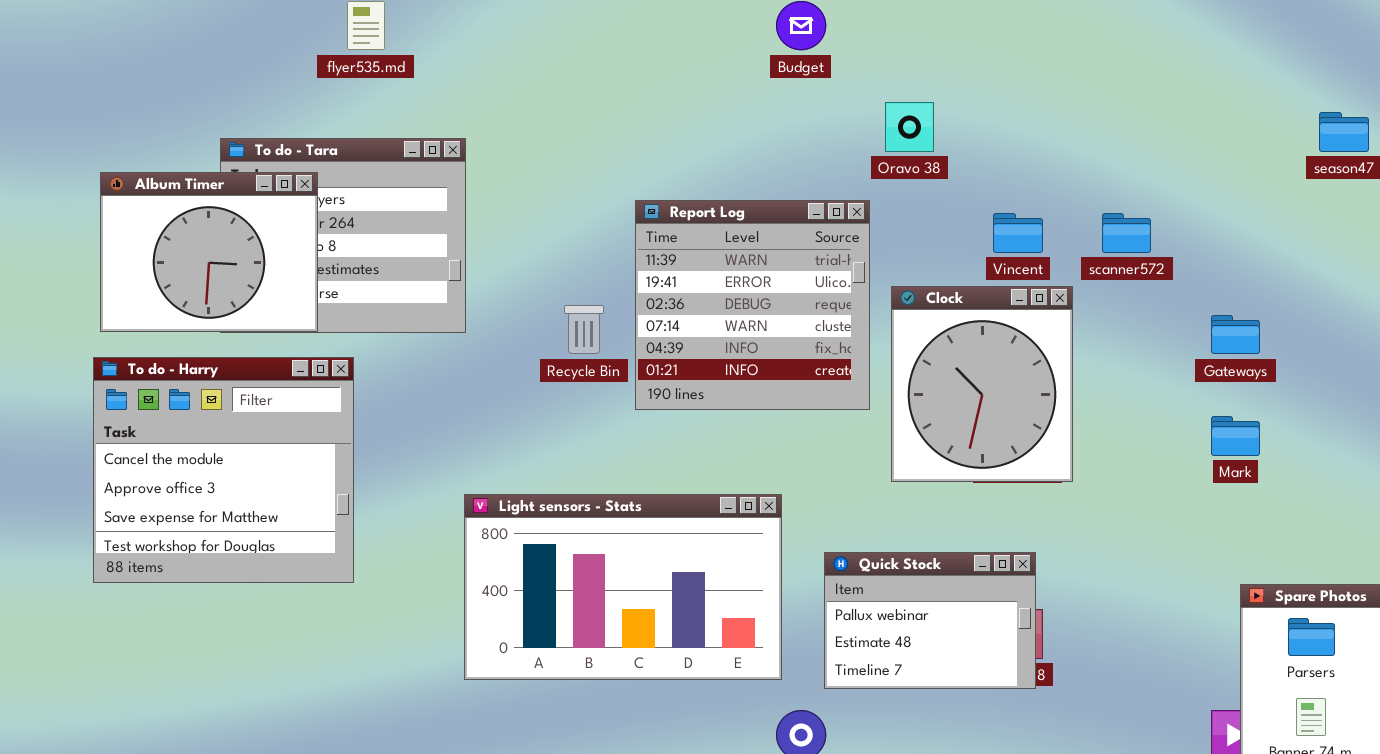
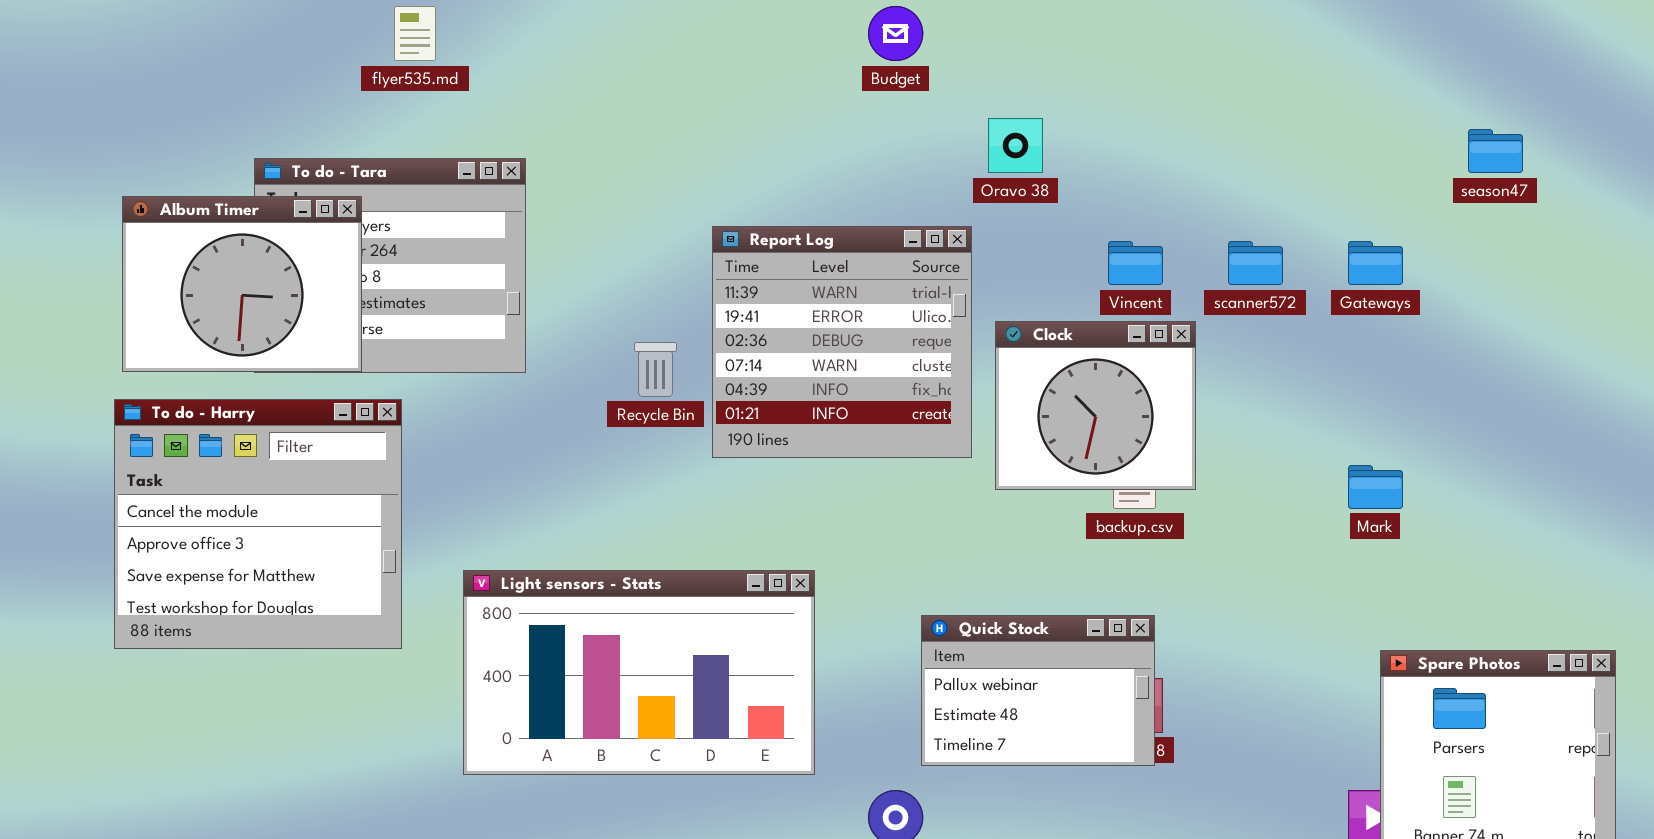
Clock: [891,286,1073,482] -> [995,321,1196,490], resized
Gateways: [1211,315,1260,354] -> [1348,241,1403,285], moved
Light sensors - Stats: [464,494,782,680] -> [463,570,815,775], moved

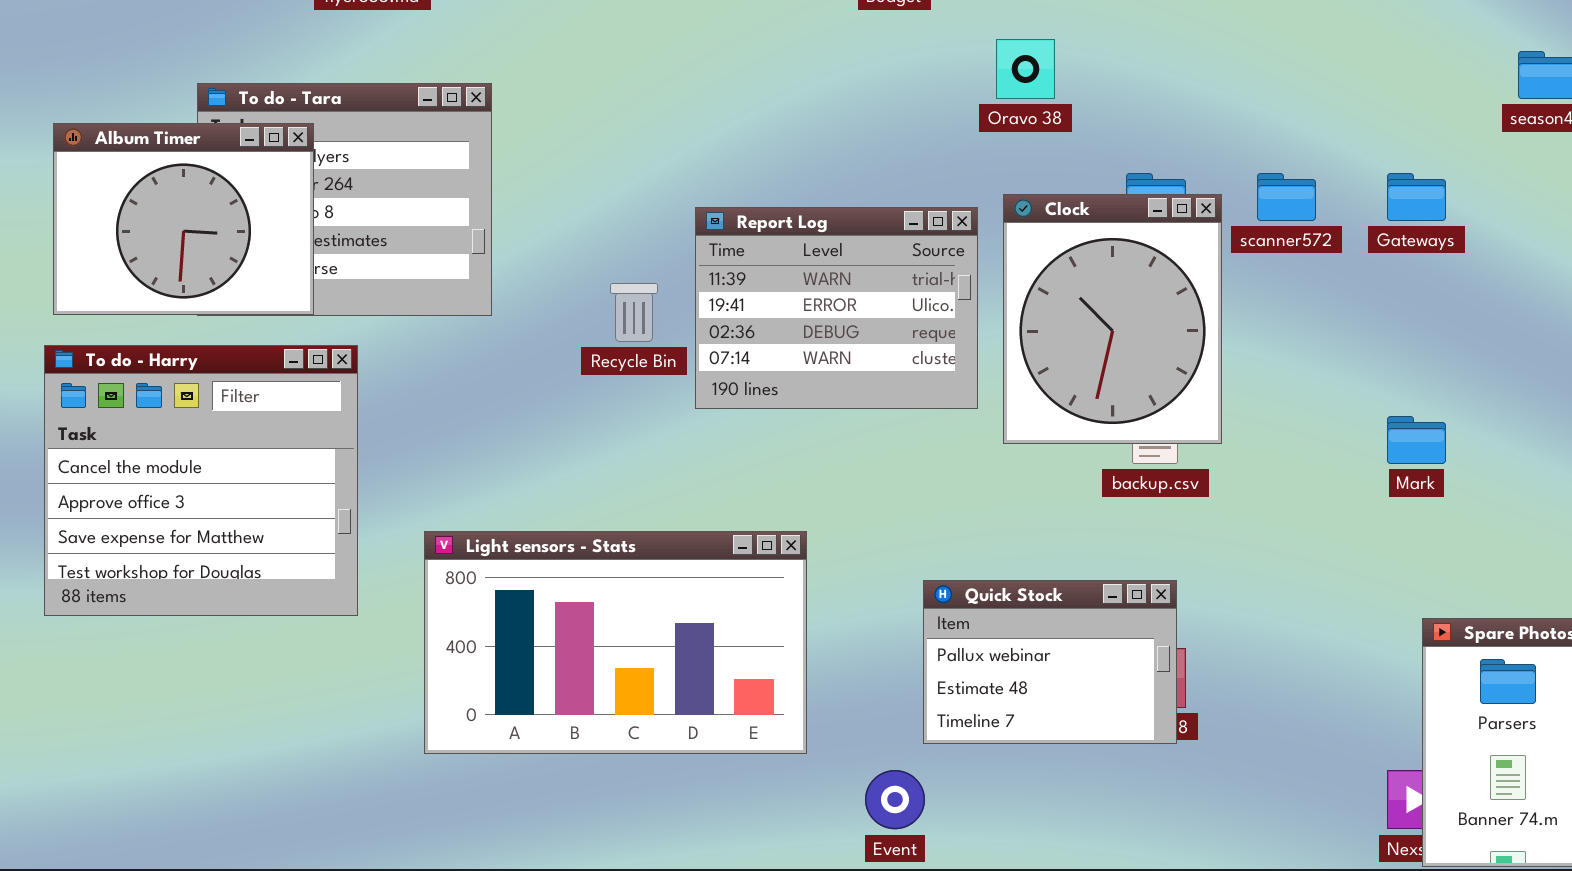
Report Log: [712,226,972,458] -> [695,207,978,409], resized
Clock: [995,321,1196,490] -> [1003,194,1222,444], resized

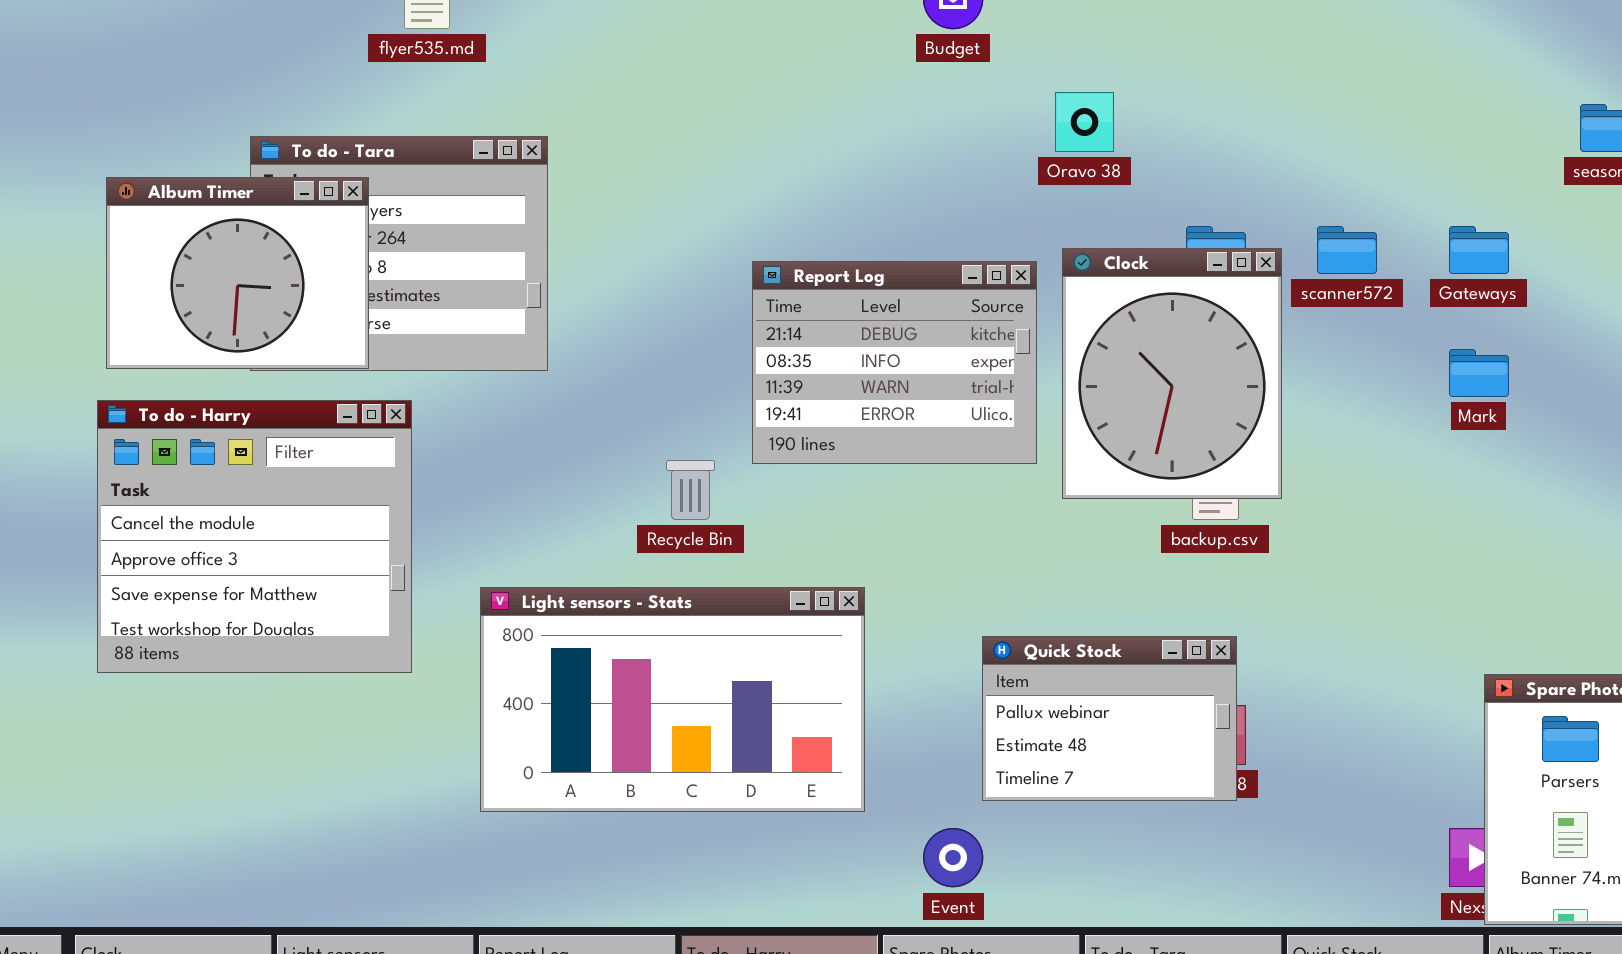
Report Log: [695,207,978,409] -> [752,261,1037,464], scrolled up 2 rows
Recycle Bin: [610,283,658,342] -> [666,460,715,520], moved
Mark: [1387,416,1446,464] -> [1449,349,1509,397], moved

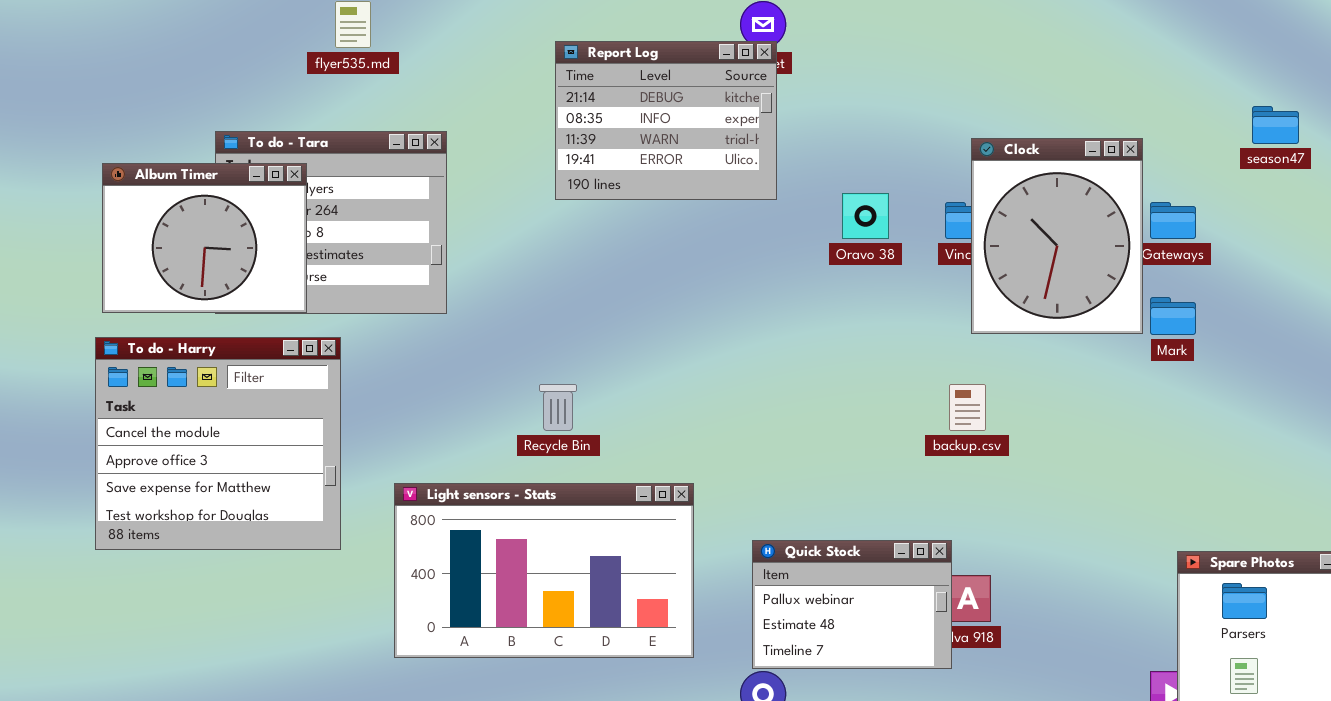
Oravo 38: [1055,92,1114,152] -> [842,193,889,239], moved
Clock: [1062,248,1282,499] -> [971,138,1143,334], moved
Report Log: [752,261,1037,464] -> [555,41,777,200], moved
Quick Stock: [982,636,1237,801] -> [752,540,952,669], moved

